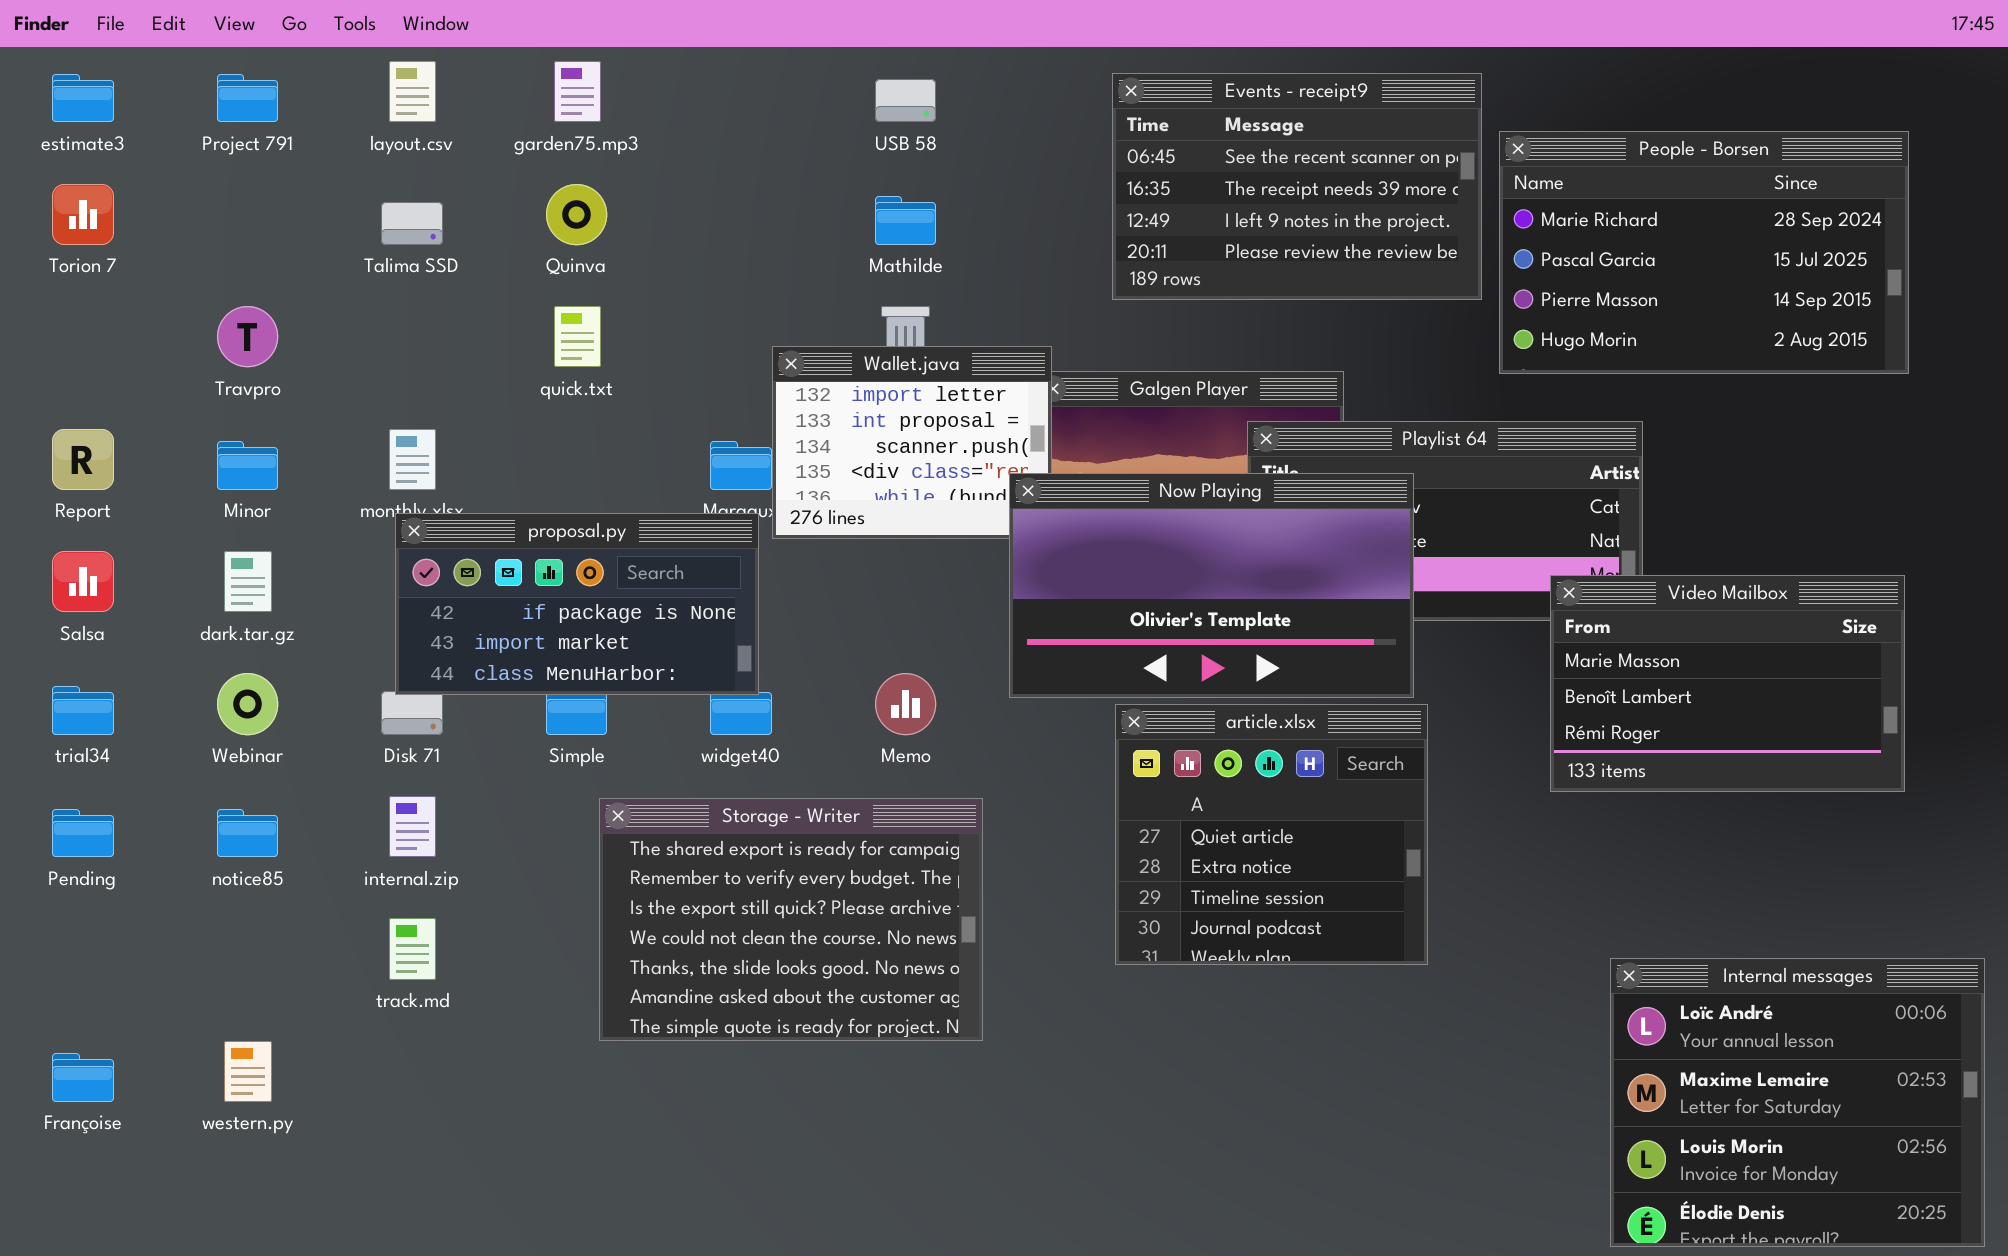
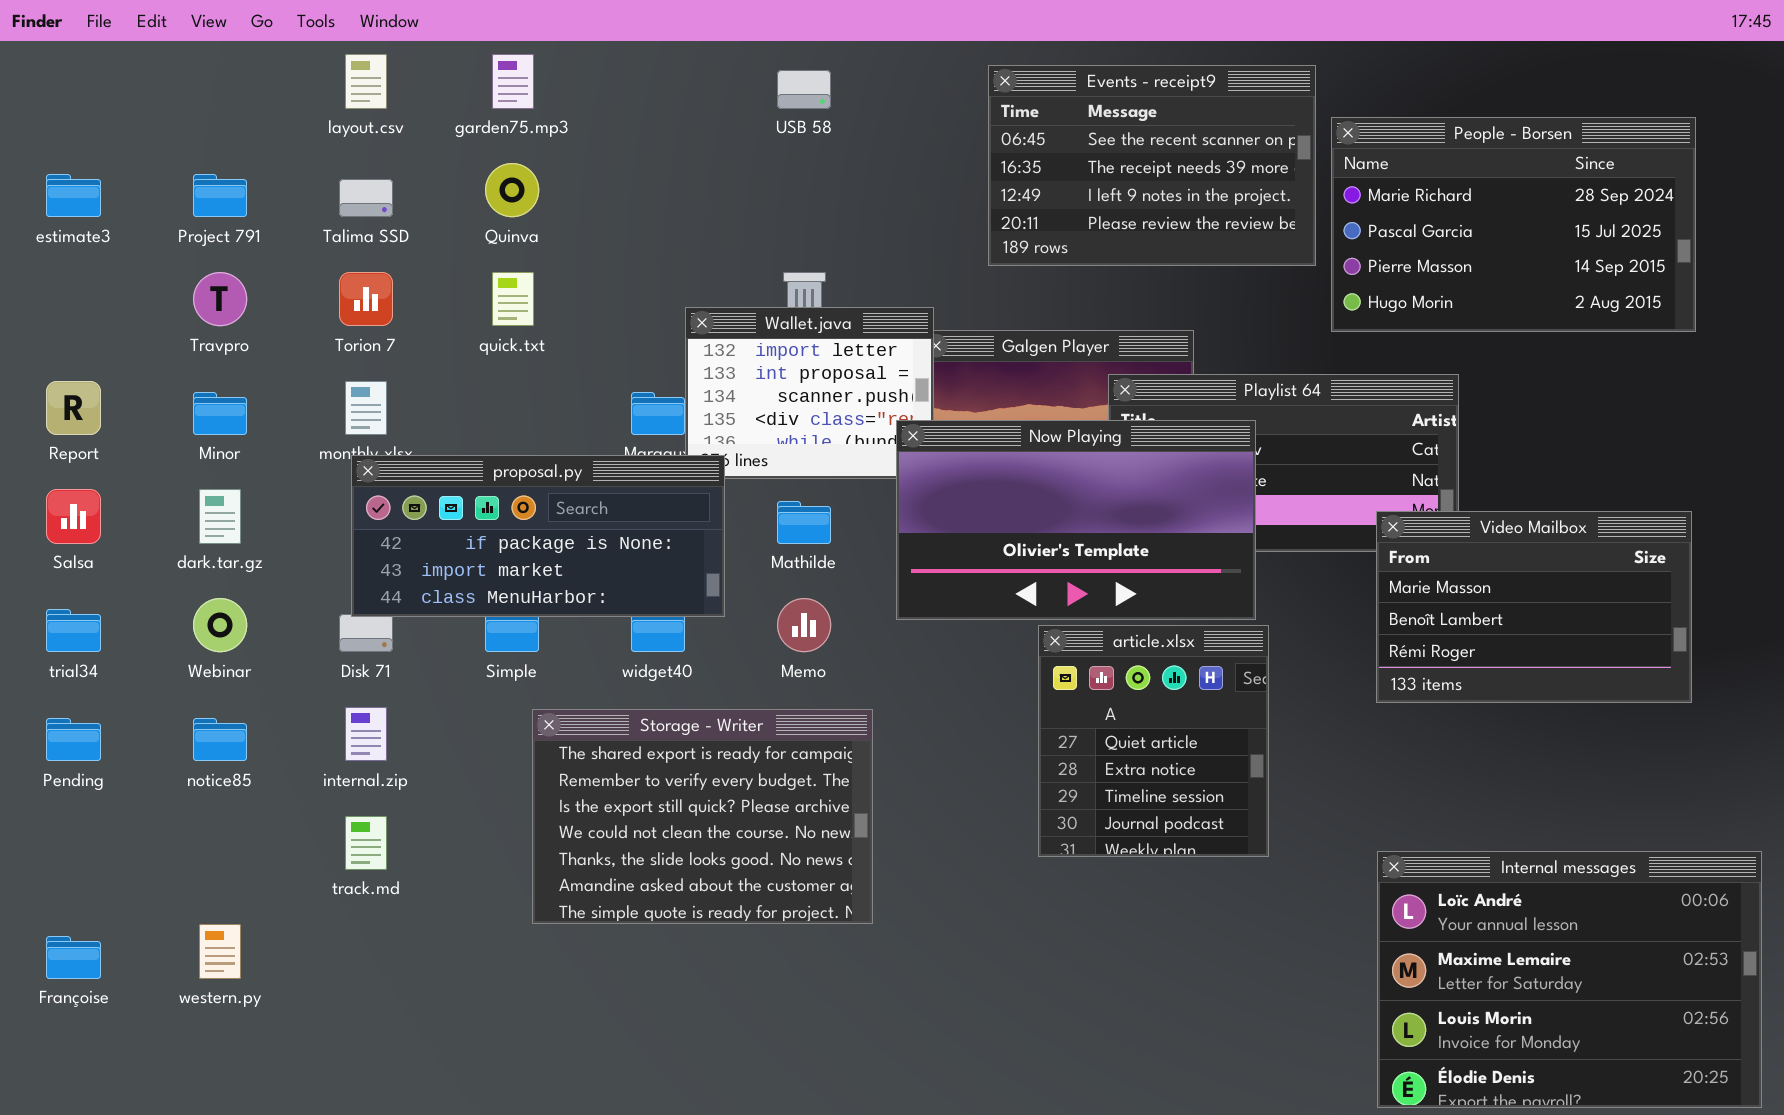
estimate3: [52,74,114,122] -> [46,174,101,217], moved
Project 791: [217,74,278,122] -> [193,174,247,217], moved
Torion 7: [52,184,114,245] -> [339,272,393,326], moved
Mathilde: [875,196,936,245] -> [777,501,831,544], moved
proposal.py: [395,513,759,695] -> [351,455,725,617], resized
article.xlsx: [1115,704,1428,965] -> [1038,625,1269,857], resized
Internal messages: [1610,958,1985,1247] -> [1377,851,1762,1108], resized

